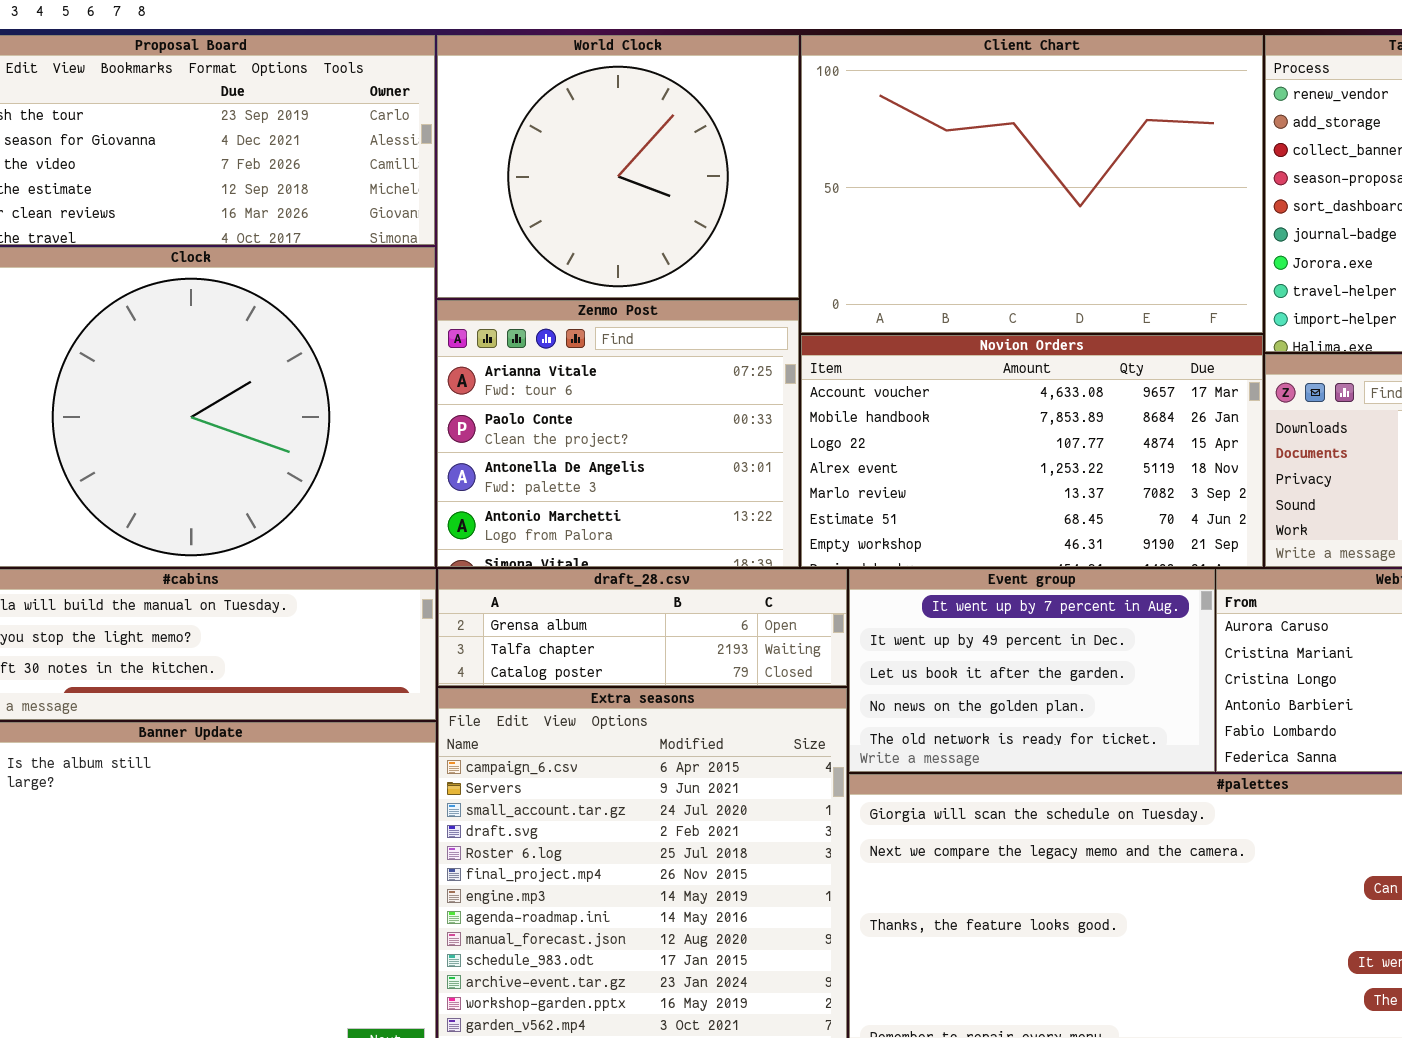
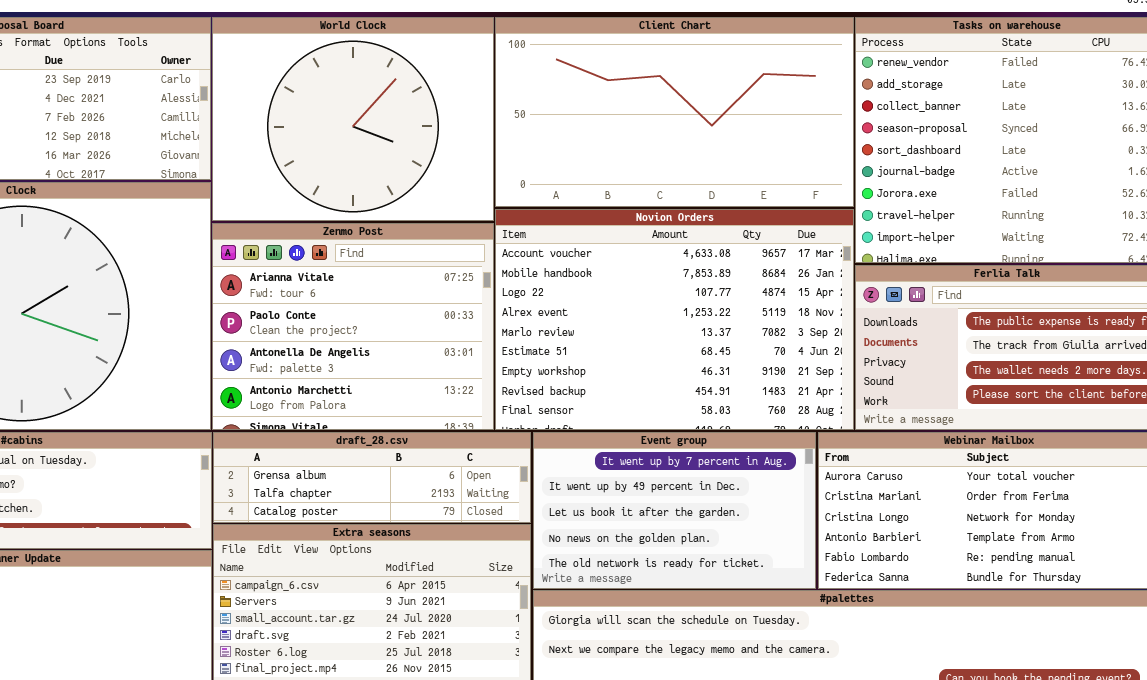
Client Chart: [801,35,1263,333] -> [495,17,854,207], resized
Novion Orders: [801,335,1263,567] -> [495,209,854,430], resized

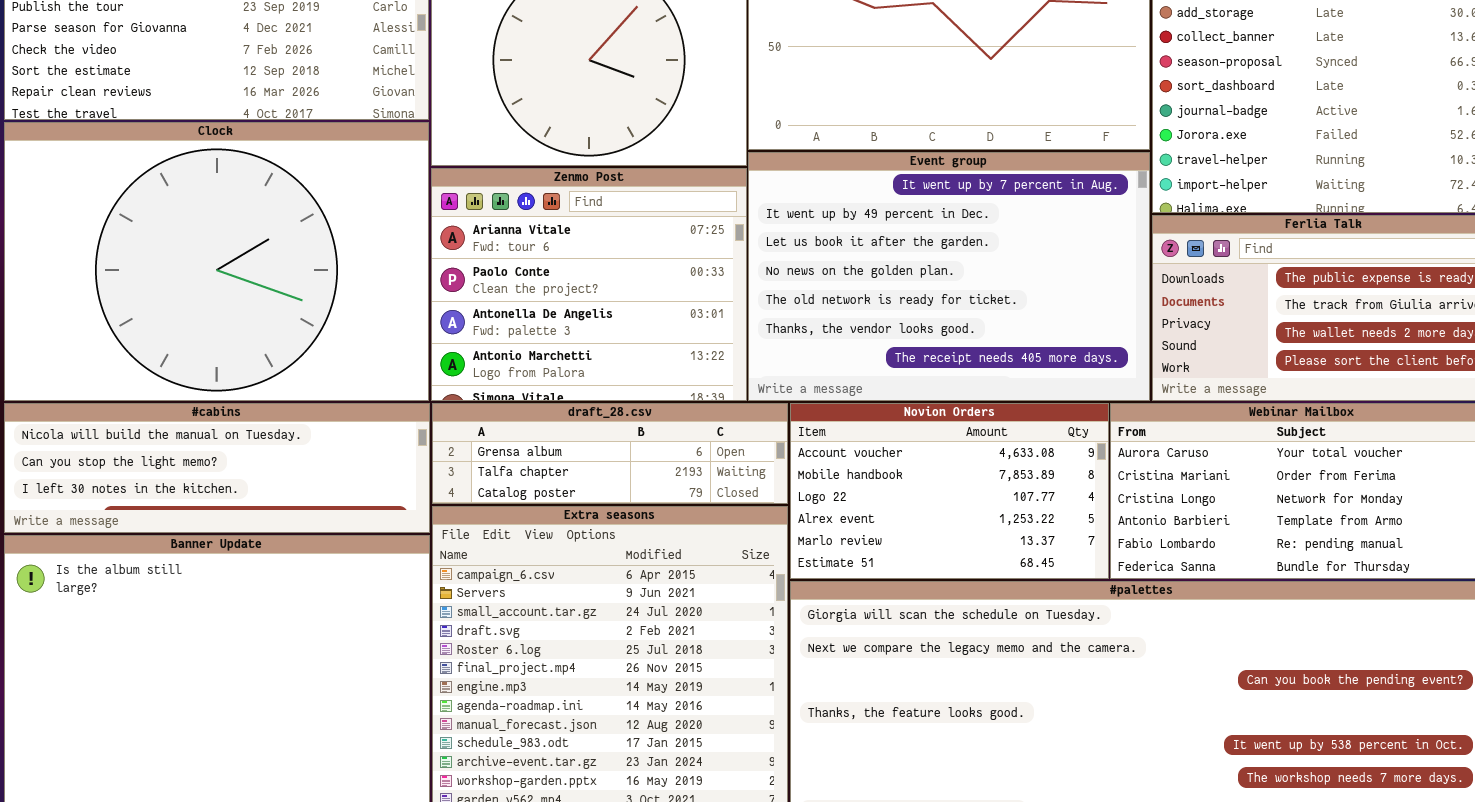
Novion Orders: [495,209,854,430] -> [790,403,1109,579], moved, resized
Event group: [533,432,816,589] -> [748,152,1150,401], moved, resized

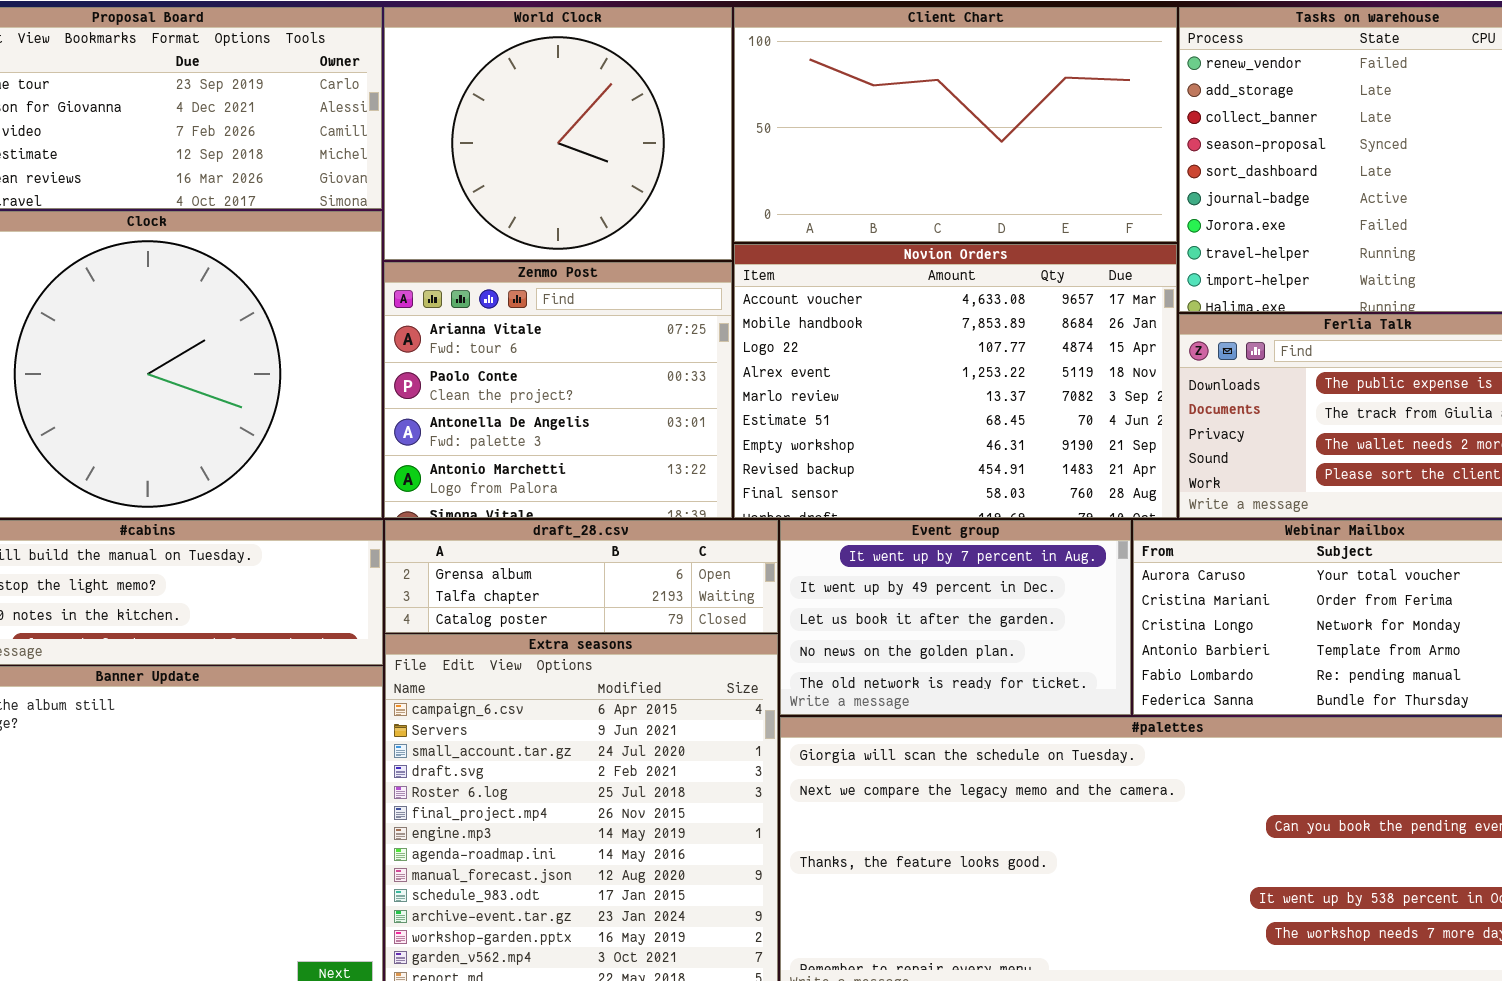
Event group: [748,152,1150,401] -> [780,520,1131,715], moved, resized
Novion Orders: [790,403,1109,579] -> [734,244,1177,518], moved, resized

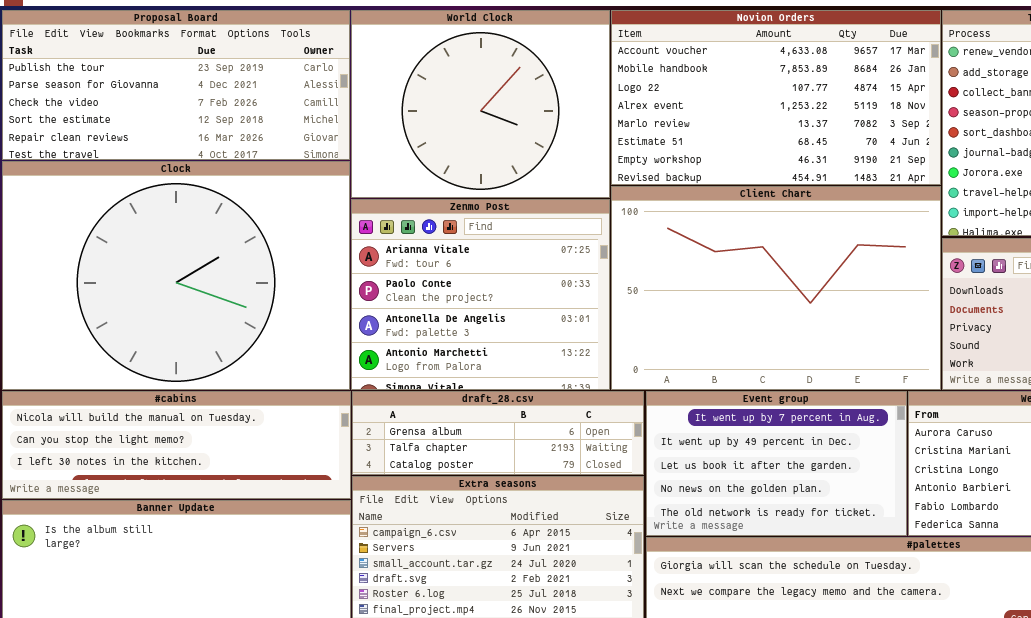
Client Chart: [734,7,1177,242] -> [611,186,941,390], moved, resized
Novion Orders: [734,244,1177,518] -> [611,10,941,185], moved, resized

